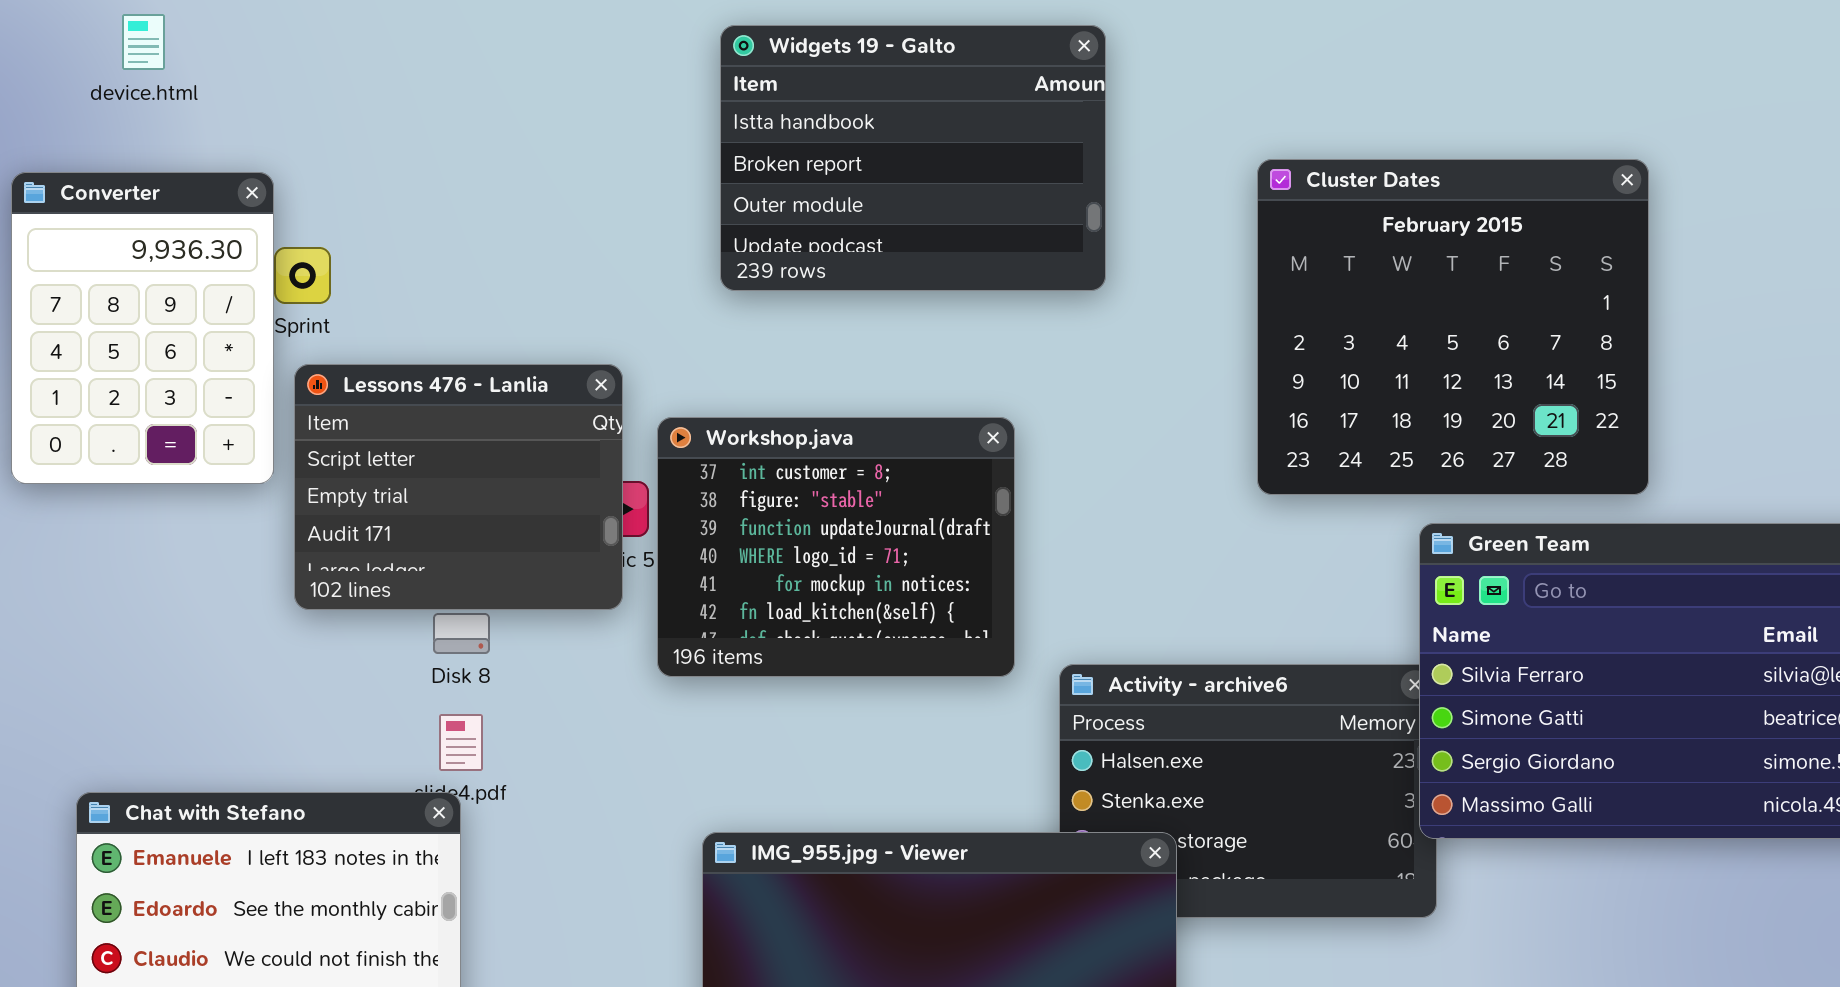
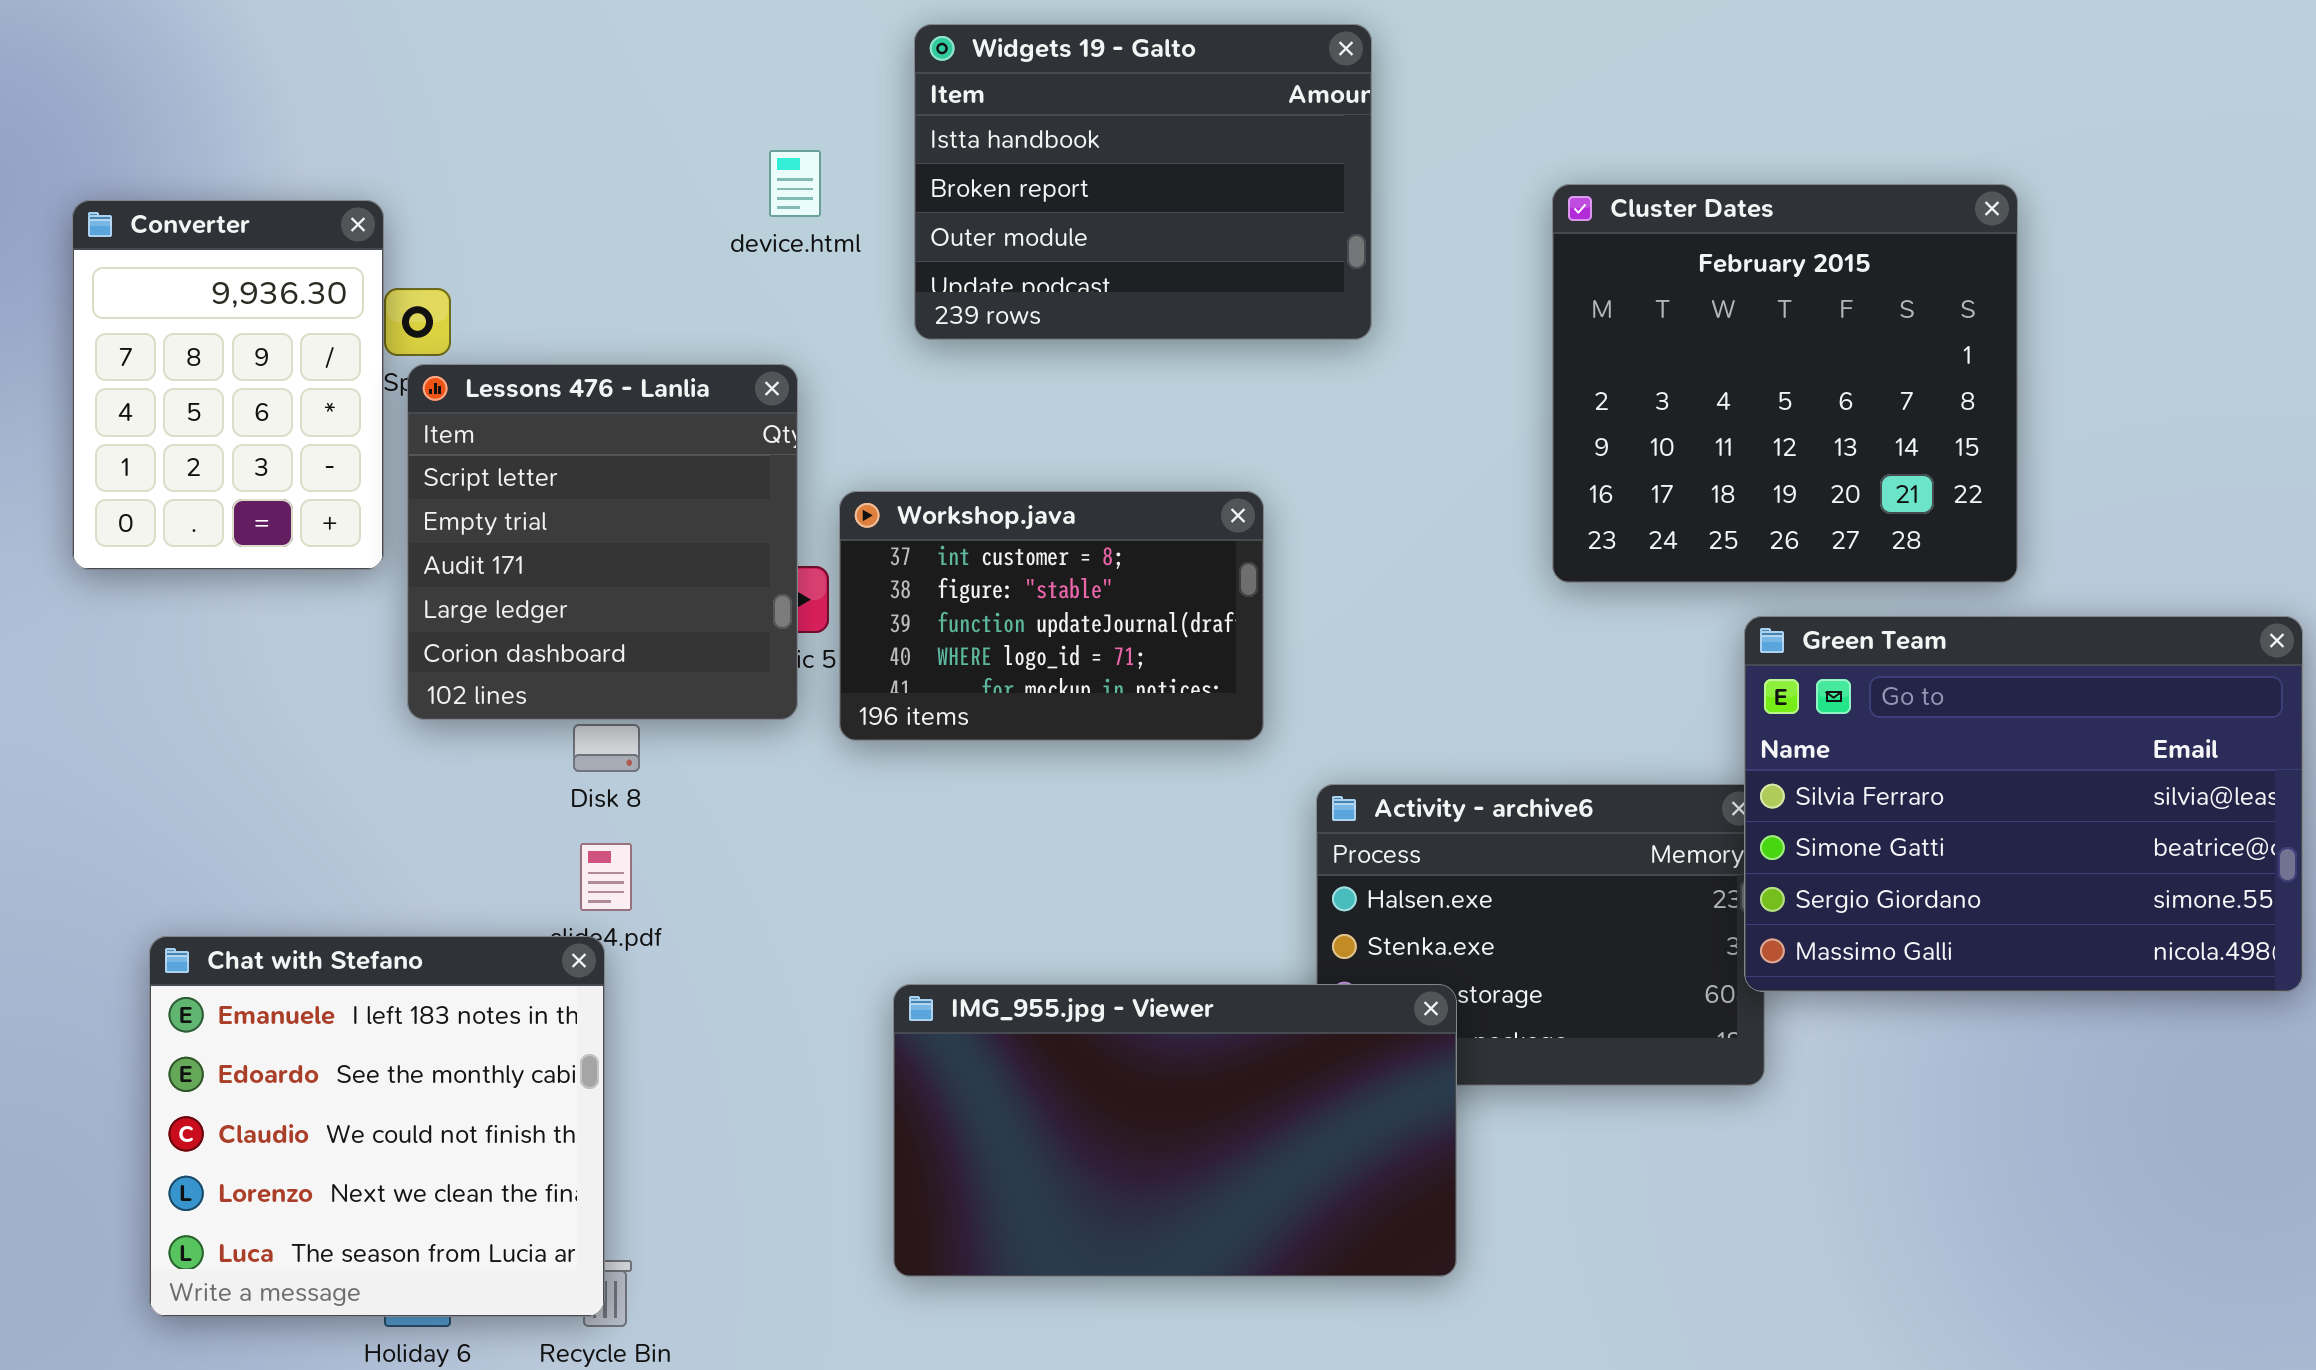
device.html: [122,14,165,70] -> [769,150,821,217], moved
Lessons 476 - Lanlia: [294,364,623,610] -> [407,364,798,720], resized
Workshop.java: [657,417,1015,677] -> [839,491,1264,741], resized

